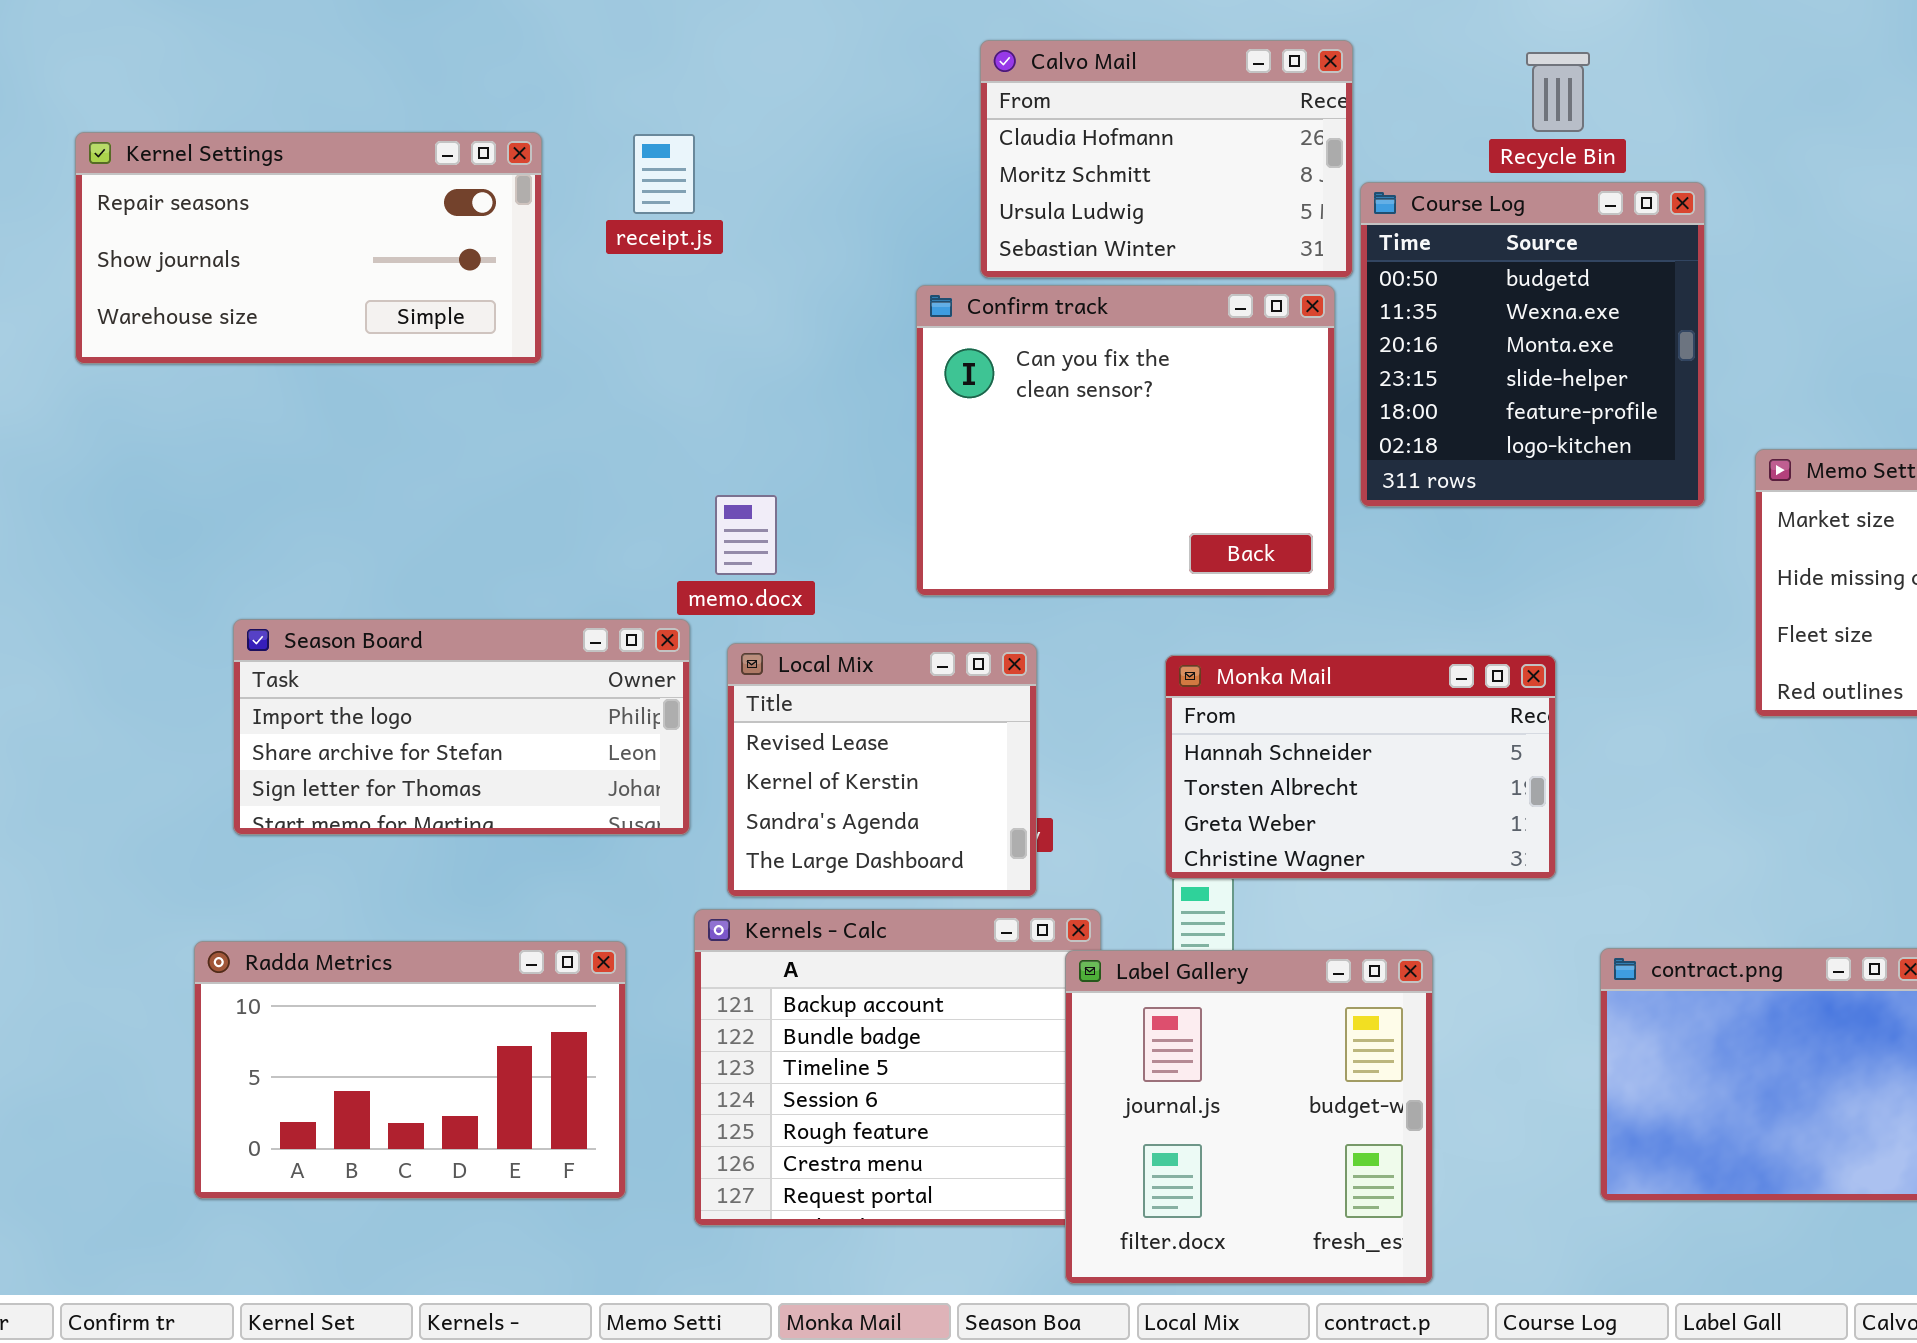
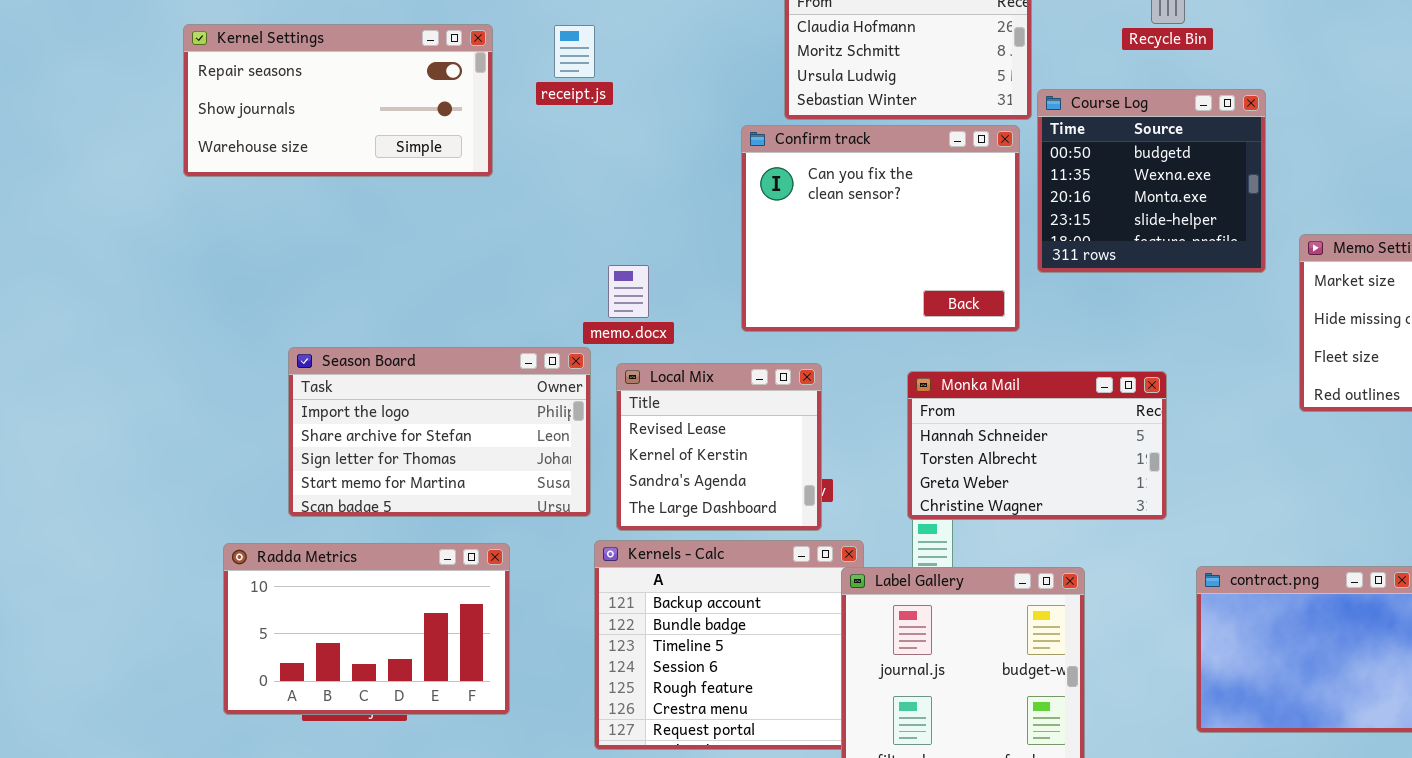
Course Log: [1360,182,1705,507] -> [1037,89,1266,273], resized
Season Board: [233,619,690,835] -> [288,347,591,517], resized
Radda Metrics: [194,941,626,1199] -> [223,543,510,715], moved

